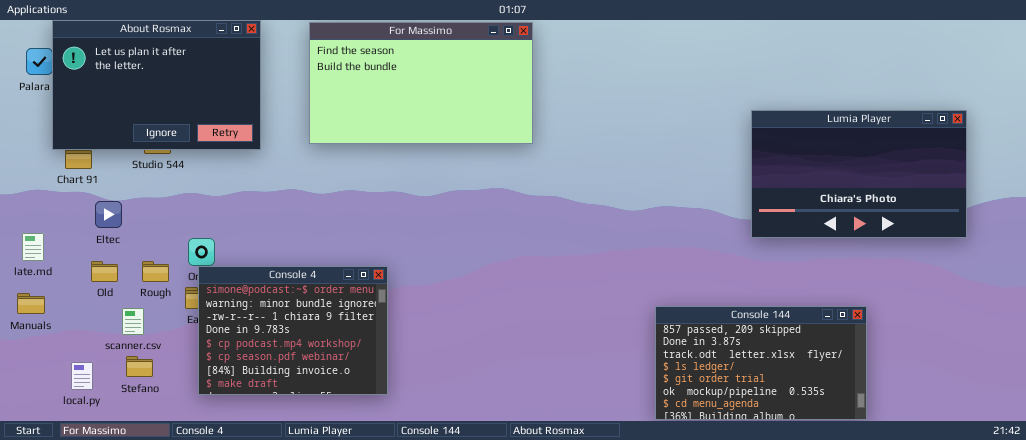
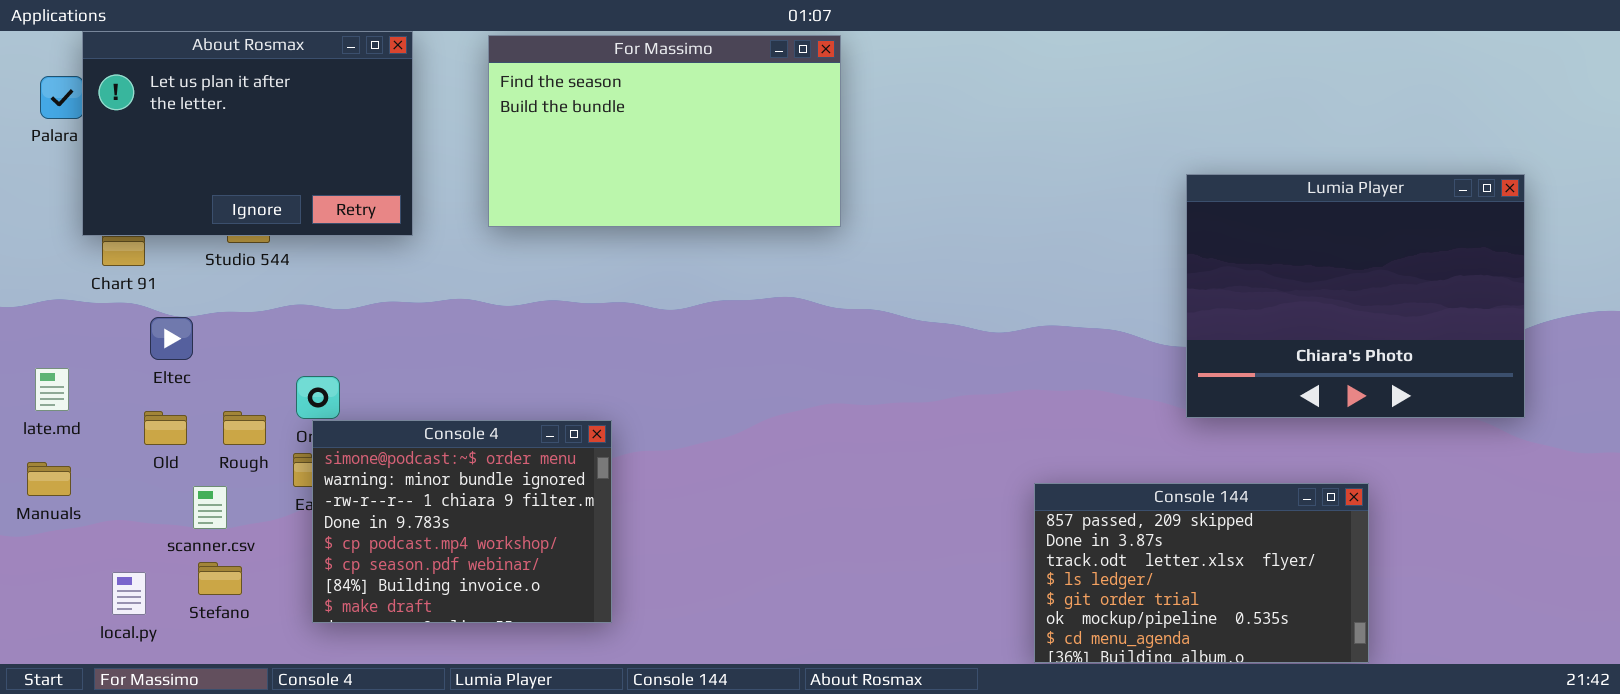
Lumia Player: [751,110,967,238] -> [1186,174,1525,418], resized

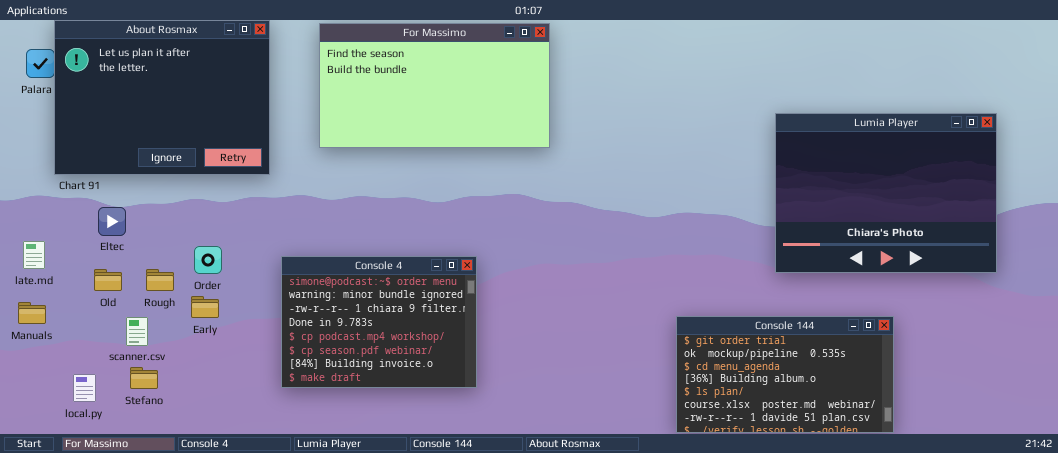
About Rosmax: [82,31,413,236] -> [54,20,270,175], resized
Console 4: [312,420,612,623] -> [281,256,477,388], moved
Console 144: [1034,483,1369,663] -> [676,316,894,433], scrolled down 4 rows

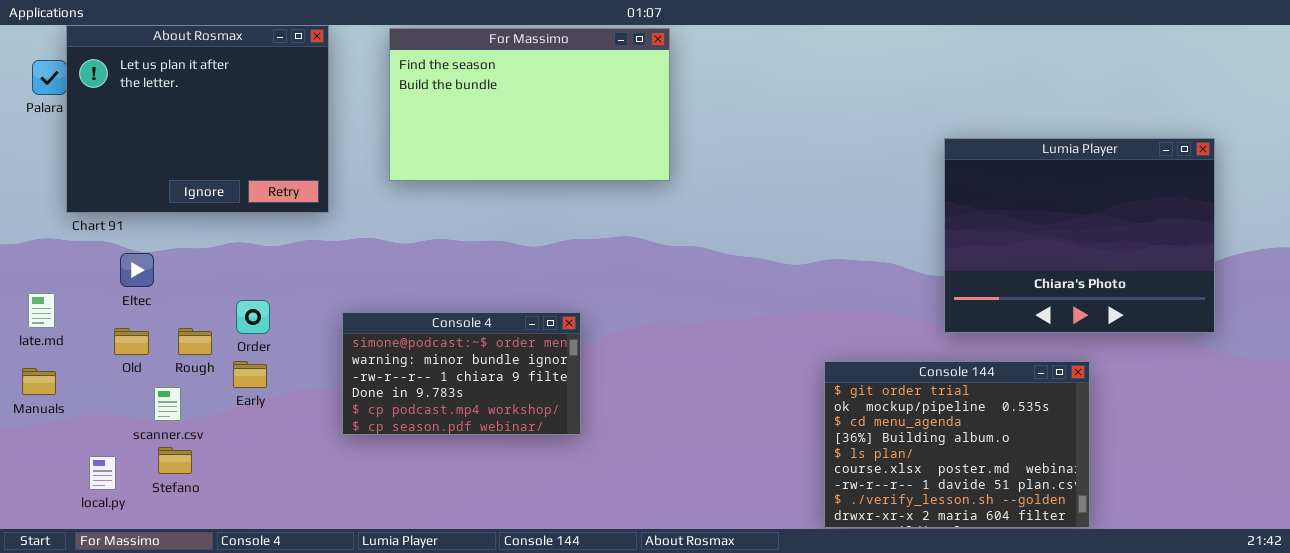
Console 4: [281,256,477,388] -> [342,312,581,435], resized
Console 144: [676,316,894,433] -> [824,361,1090,528], resized

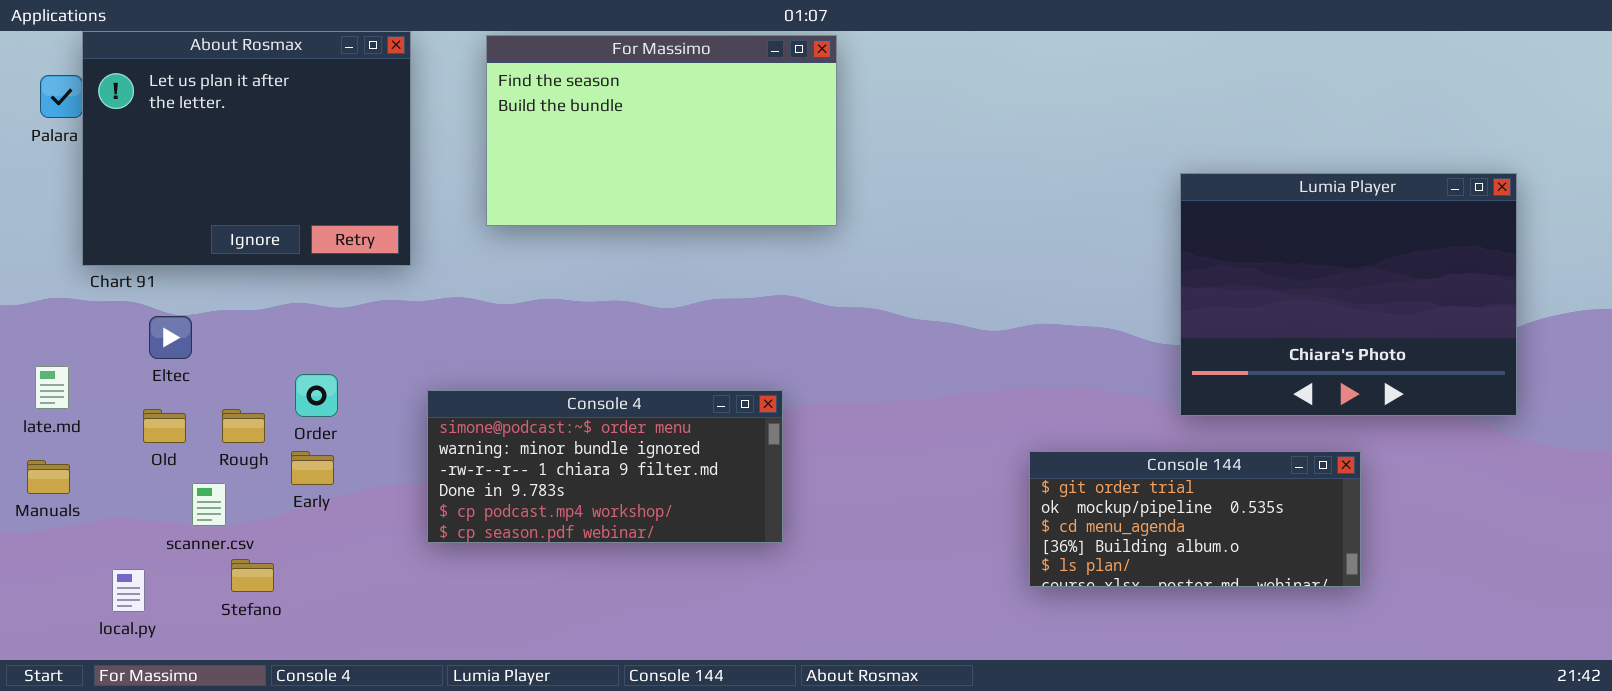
Console 4: [342,312,581,435] -> [427,390,783,543], resized
Console 144: [824,361,1090,528] -> [1029,451,1361,587], resized
Stefano: [158,447,192,474] -> [231,559,274,592], moved

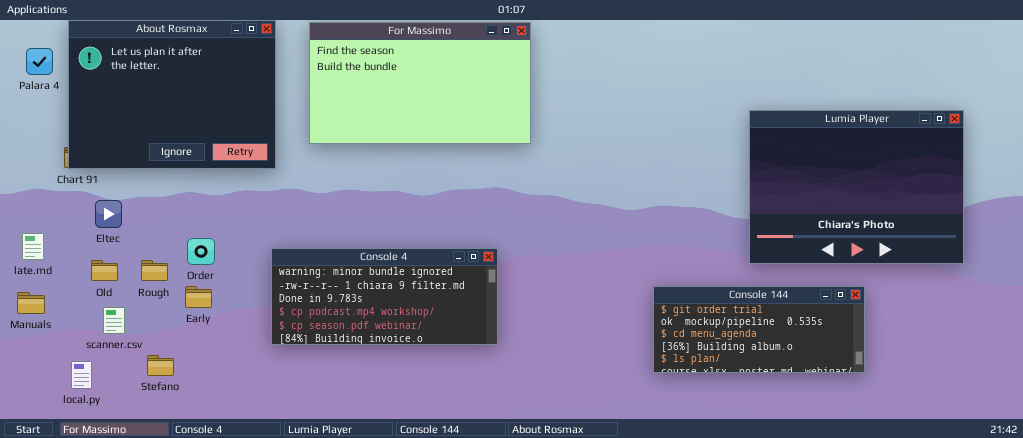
About Rosmax: [82,31,411,266] -> [68,20,276,169], moved
Console 4: [427,390,783,543] -> [271,248,498,345], scrolled down 1 row
scanner.csv: [192,483,226,526] -> [103,307,125,334], moved

